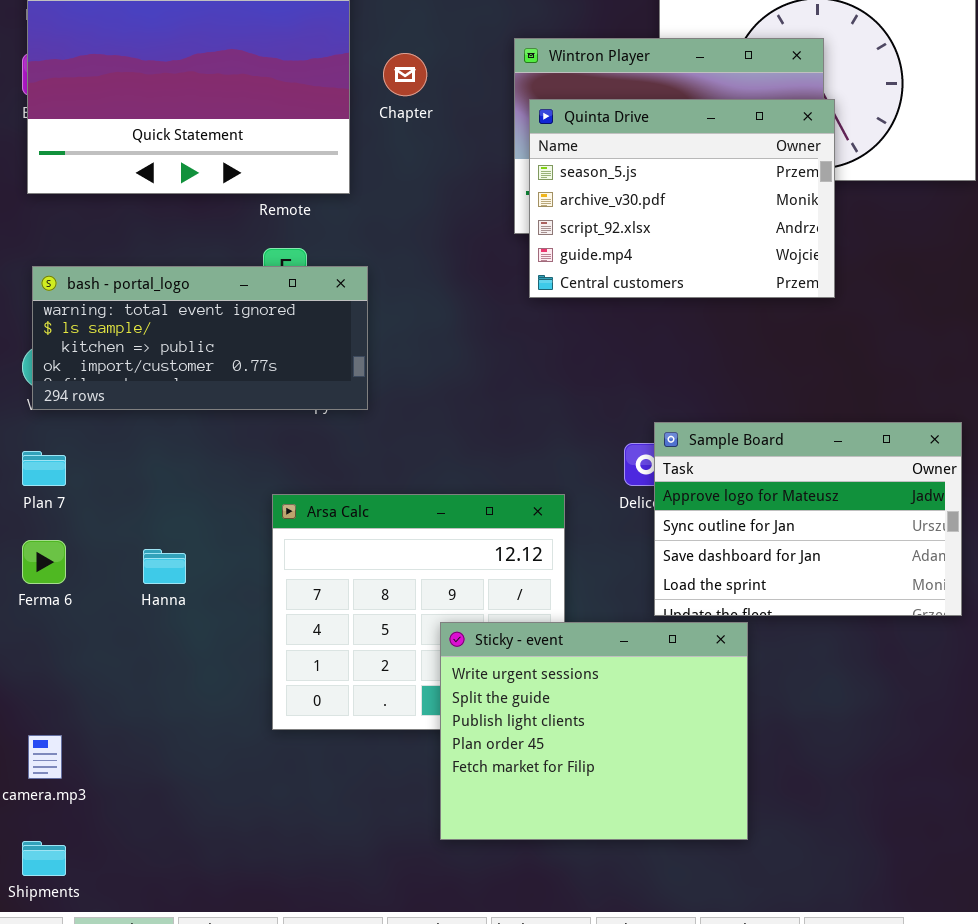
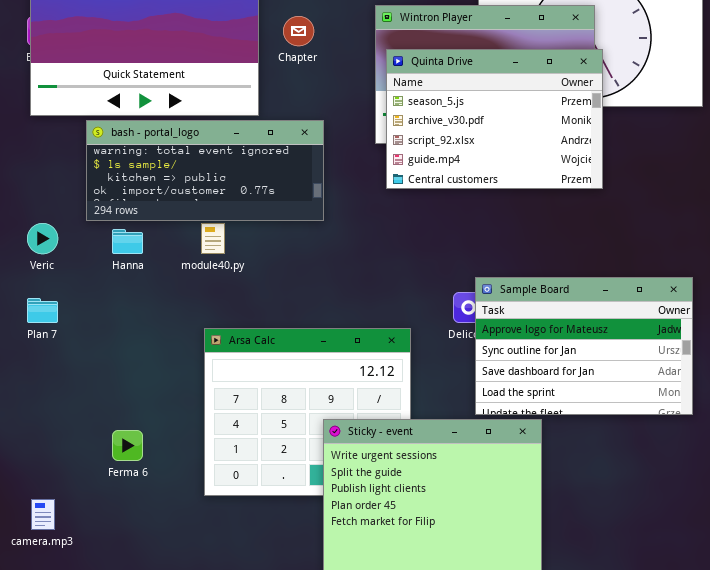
bash - portal_logo: [32,266,368,410] -> [86,120,324,221], moved
Ferma 6: [22,540,66,584] -> [112,430,143,461], moved
Hanna: [143,549,186,584] -> [112,229,143,254], moved

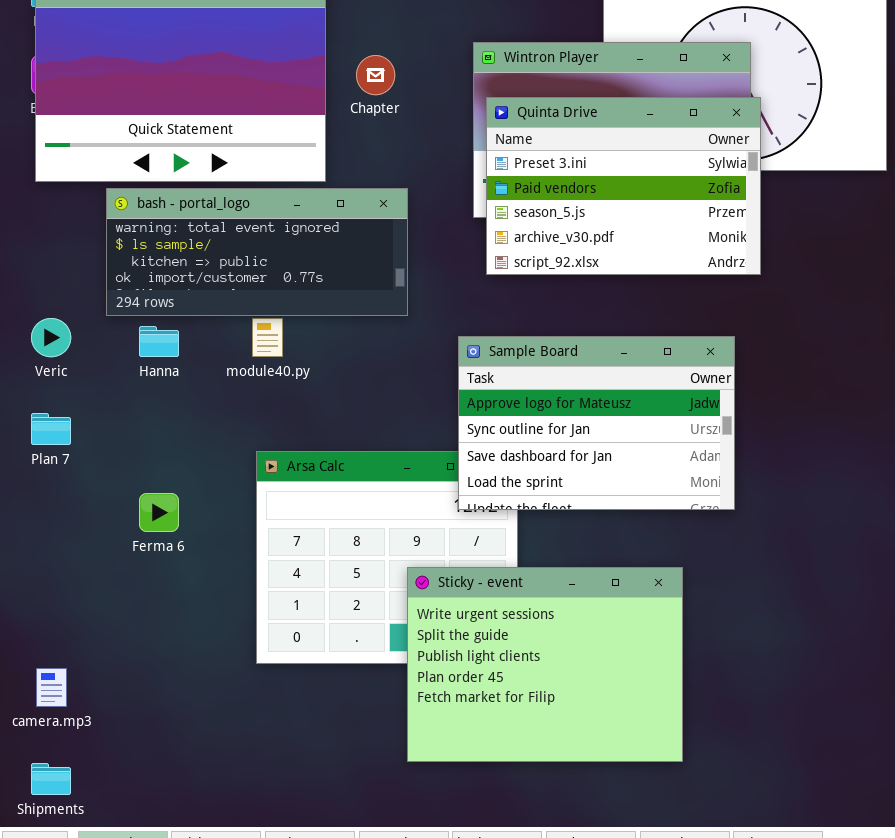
Quinta Drive: [386,49,603,189] -> [486,97,761,275], scrolled up 2 rows
Sample Board: [475,277,693,415] -> [458,336,735,510], moved
Ferma 6: [112,430,143,461] -> [139,493,179,532], moved

